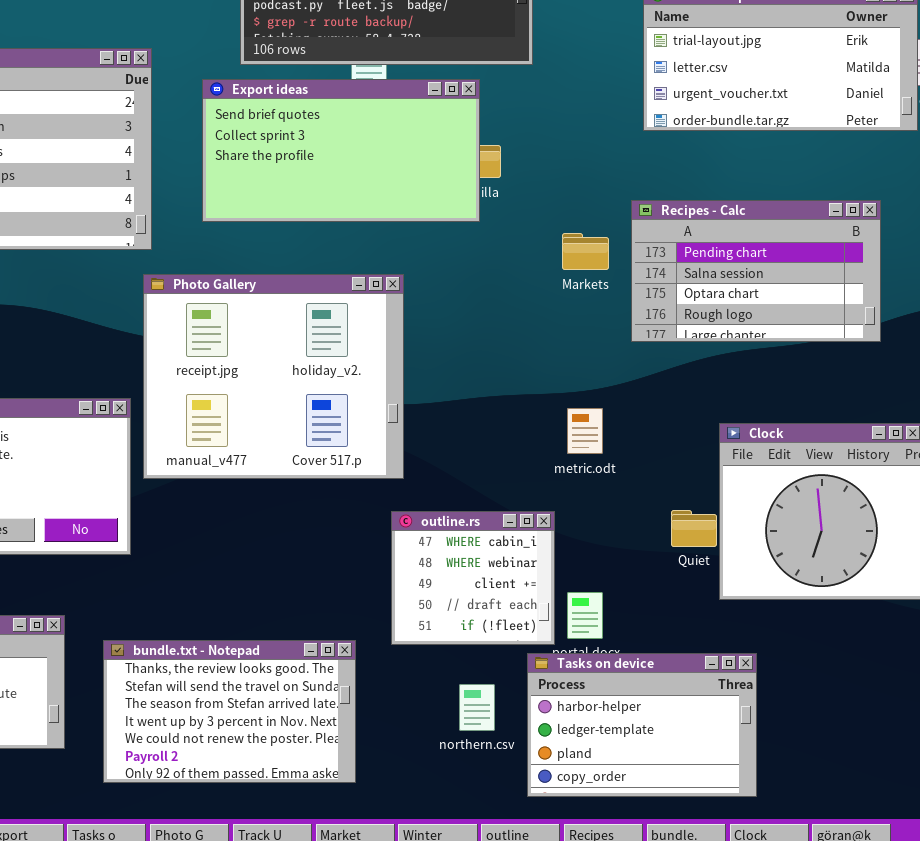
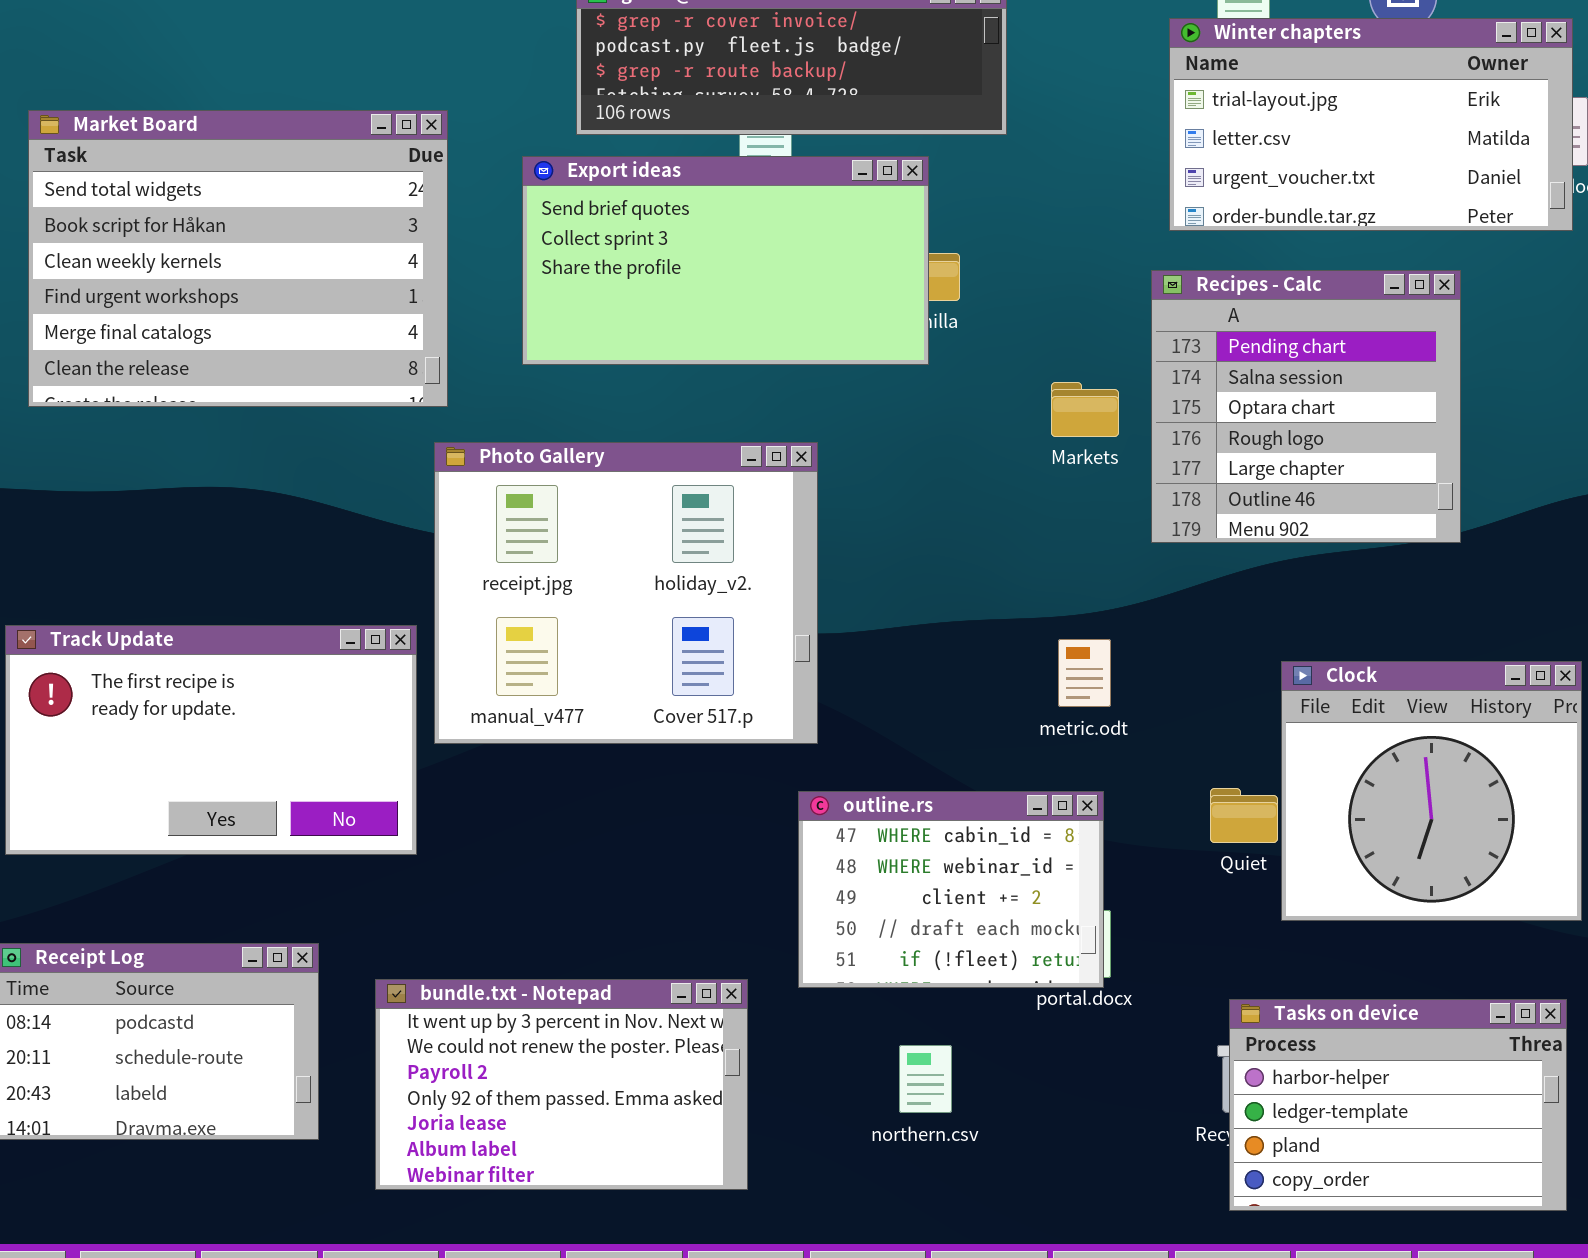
Recipes - Calc: [631,200,881,342] -> [1151,270,1461,543], resized
outline.rs: [391,511,555,645] -> [798,791,1104,988], resized
bundle.txt - Notepad: [103,640,356,783] -> [375,979,748,1190], scrolled down 3 rows
Tasks on device: [527,653,757,797] -> [1229,999,1567,1211], moved

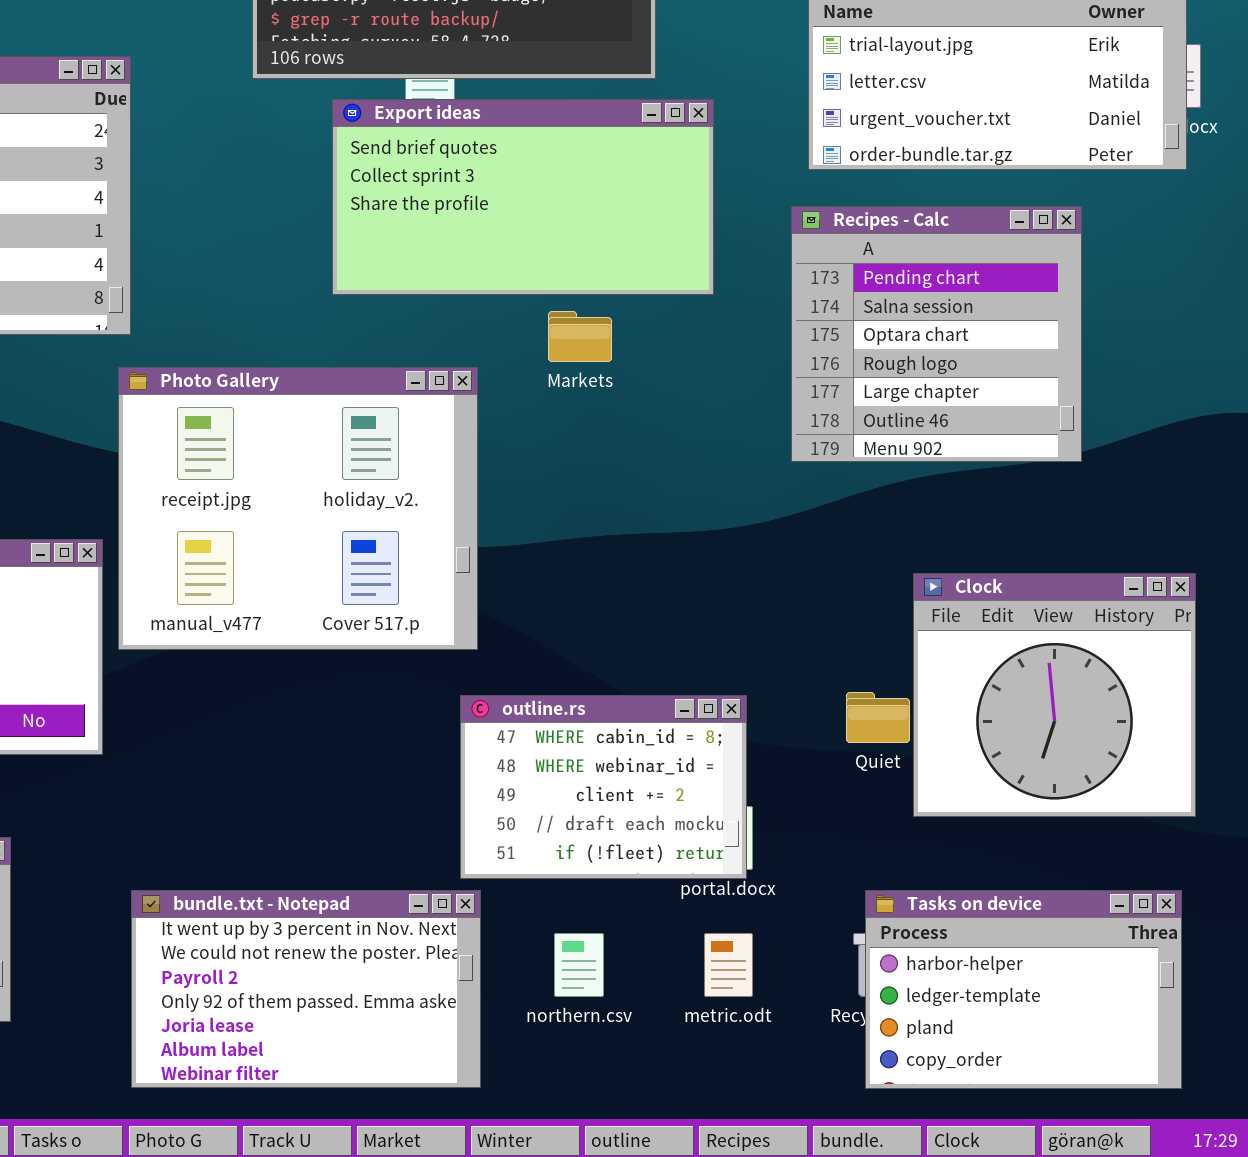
Export ideas: [522,156,929,365] -> [332,99,714,295], moved
Markets: [1051,382,1119,437] -> [548,311,612,362], moved
metric.odt: [1058,639,1111,707] -> [704,933,753,997], moved
bundle.txt - Notepad: [375,979,748,1190] -> [131,890,481,1088], moved

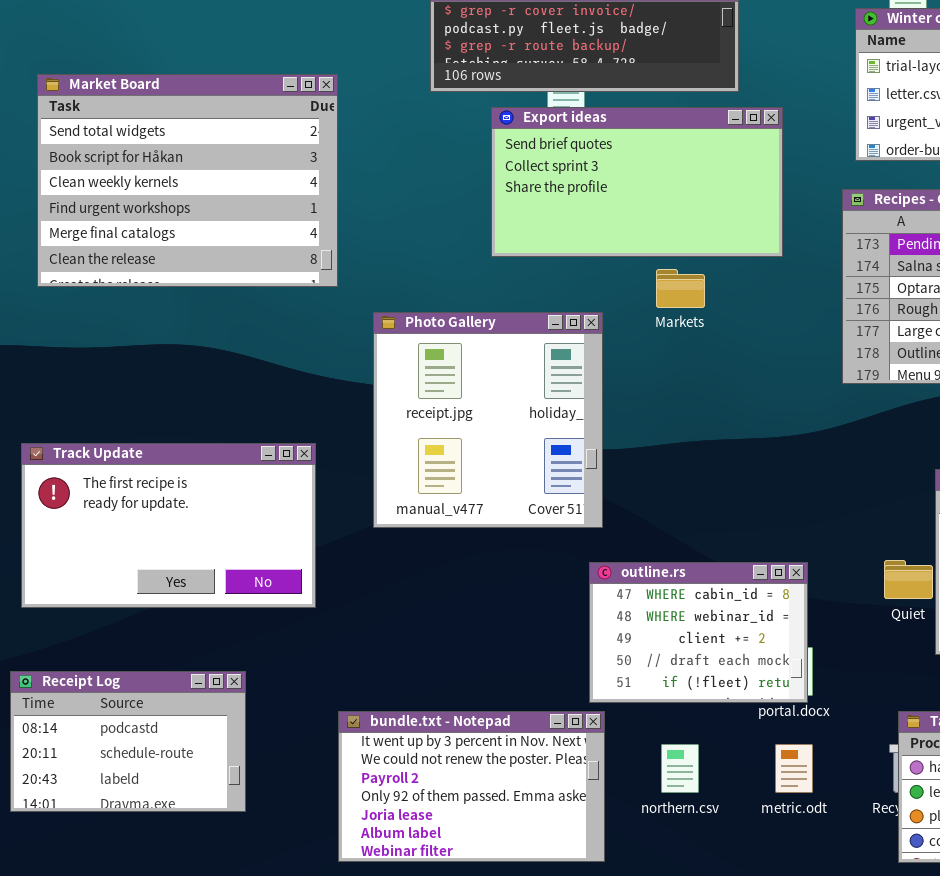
Photo Gallery: [118,367,478,650] -> [373,312,603,528], resized

